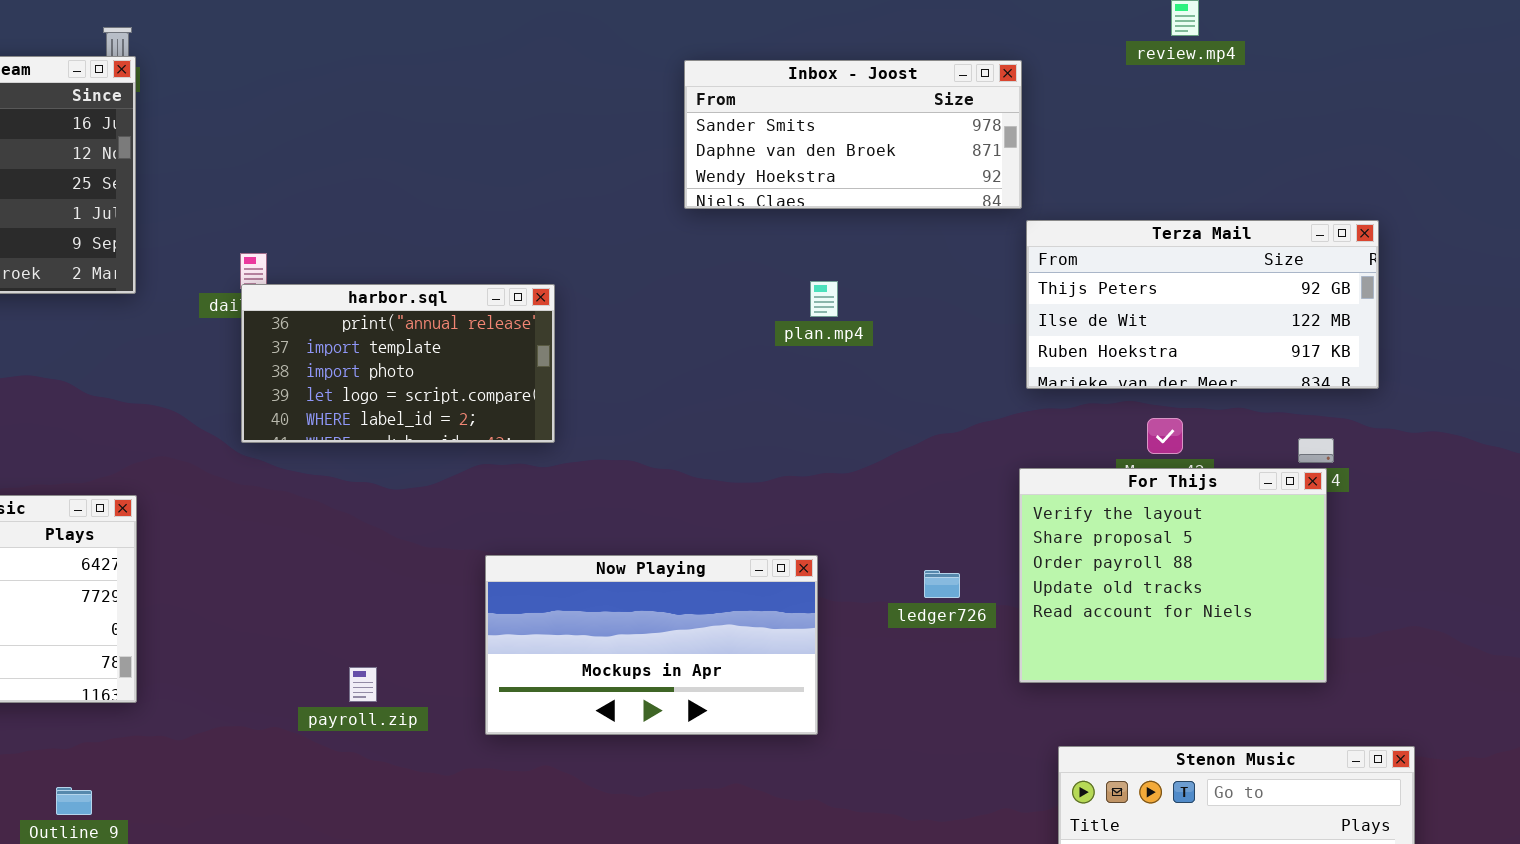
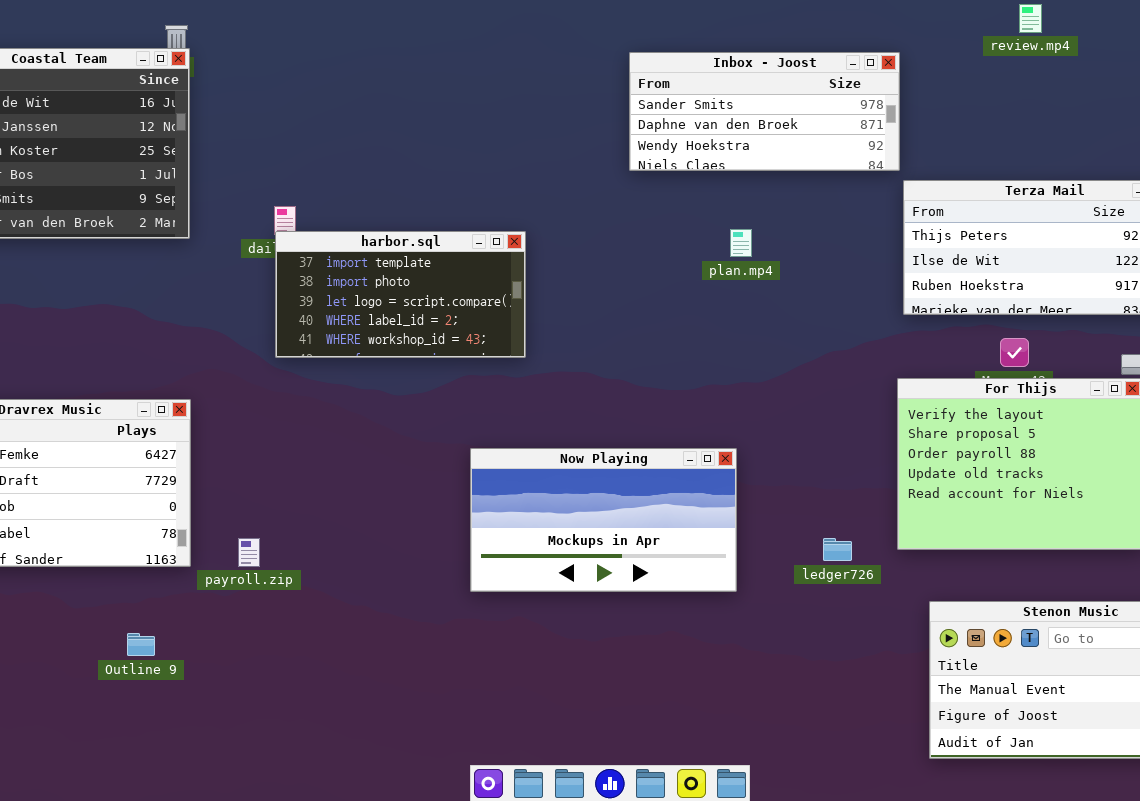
harbor.sql: [241,284,555,443] -> [275,231,526,358], scrolled down 1 row
ledger726: [924,570,960,598] -> [823,538,852,561], moved
payroll.zip: [349,667,377,702] -> [238,538,260,567], moved

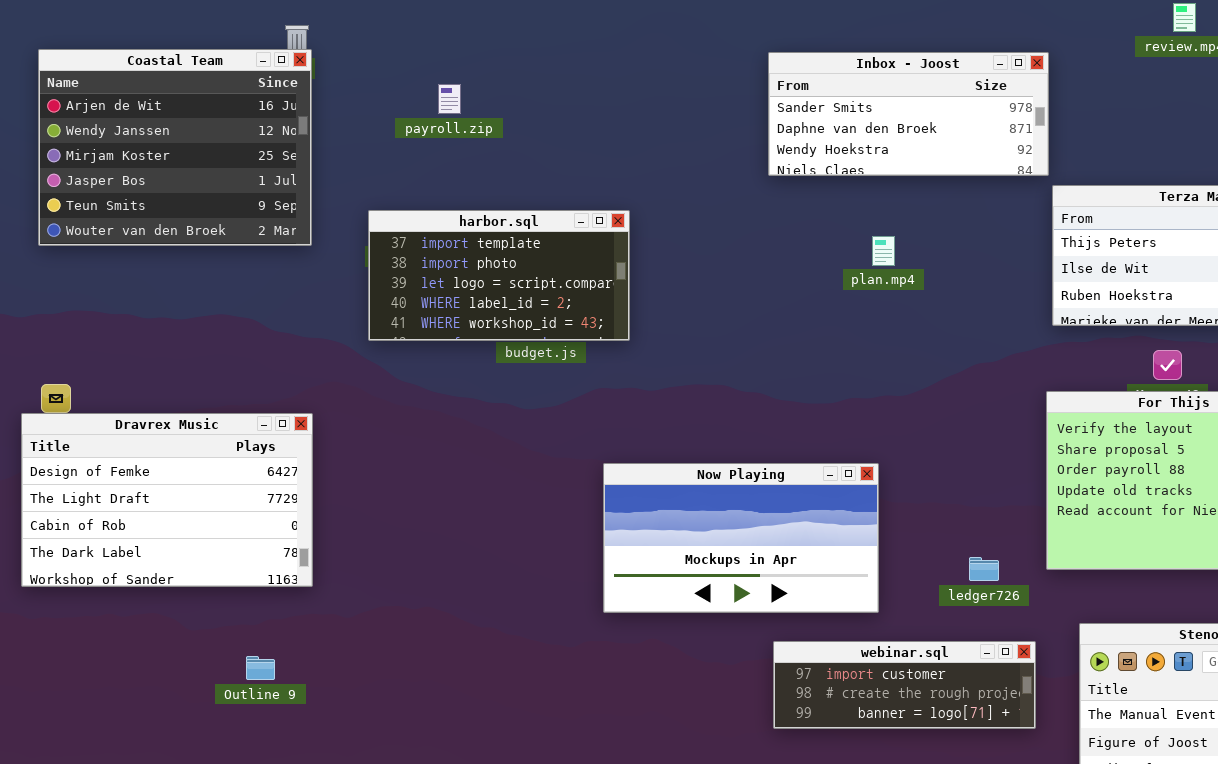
harbor.sql: [275,231,526,358] -> [368,210,630,341], moved
payroll.zip: [238,538,260,567] -> [438,84,461,114], moved
webinar.sql: none -> [773,641,1036,729], opened

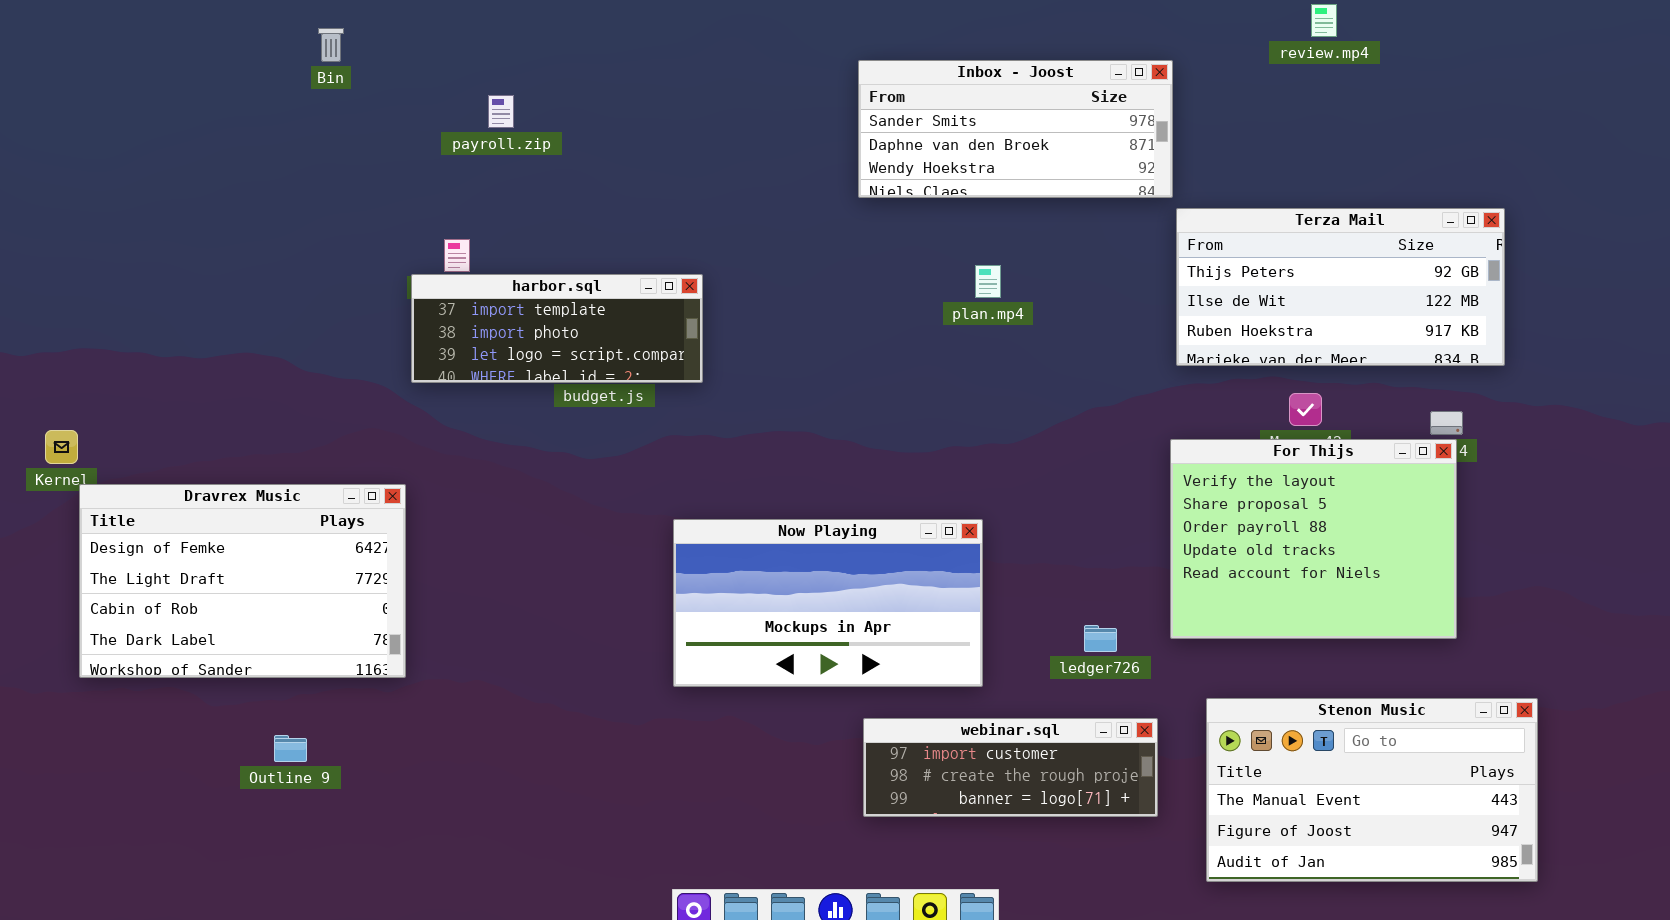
Coastal Team: [38,49,312,246] -> none, closed
harbor.sql: [368,210,630,341] -> [411,274,703,383], resized
Dravrex Music: [21,413,313,587] -> [79,484,406,678], moved

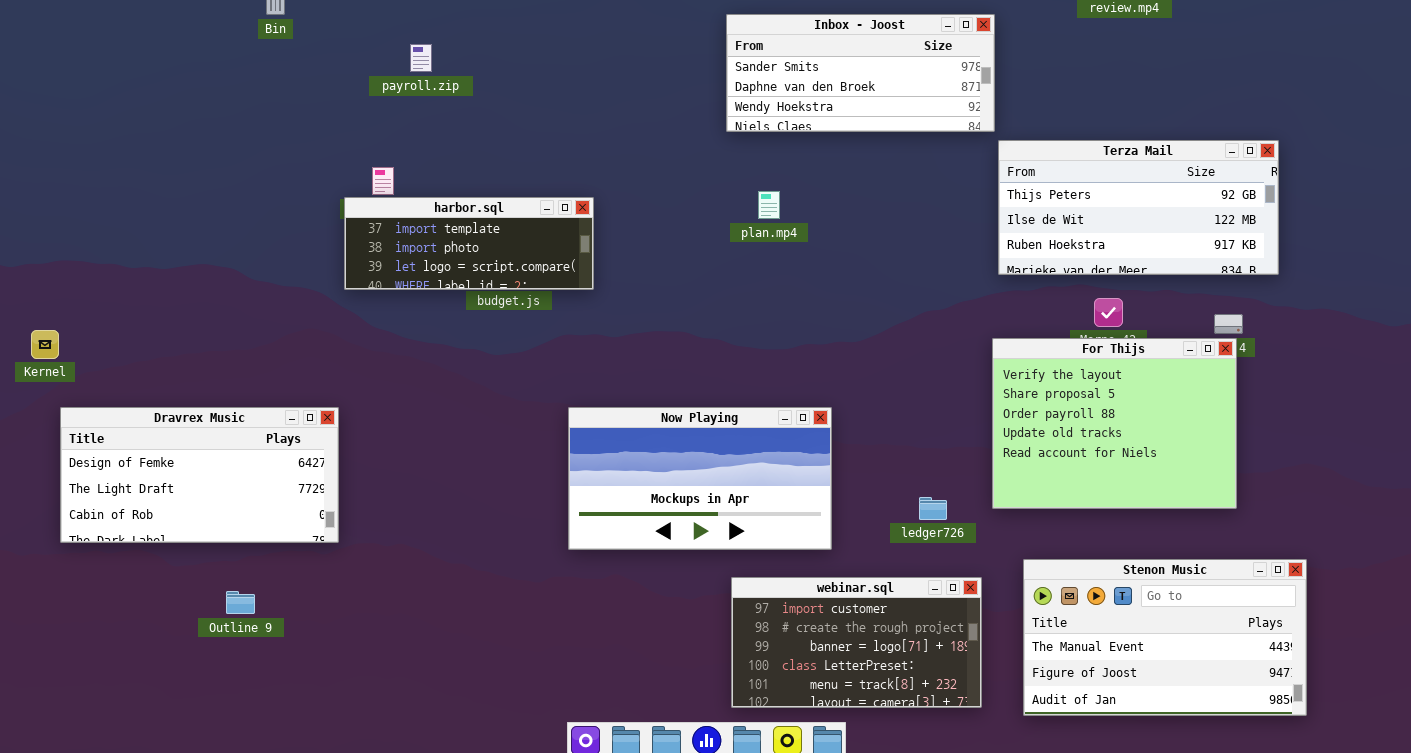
plan.mp4: [975,265,1001,298] -> [758,191,780,219], moved
Dravrex Music: [79,484,406,678] -> [60,407,339,543], resized
webinar.sql: [863,718,1158,817] -> [731,577,982,708], resized

